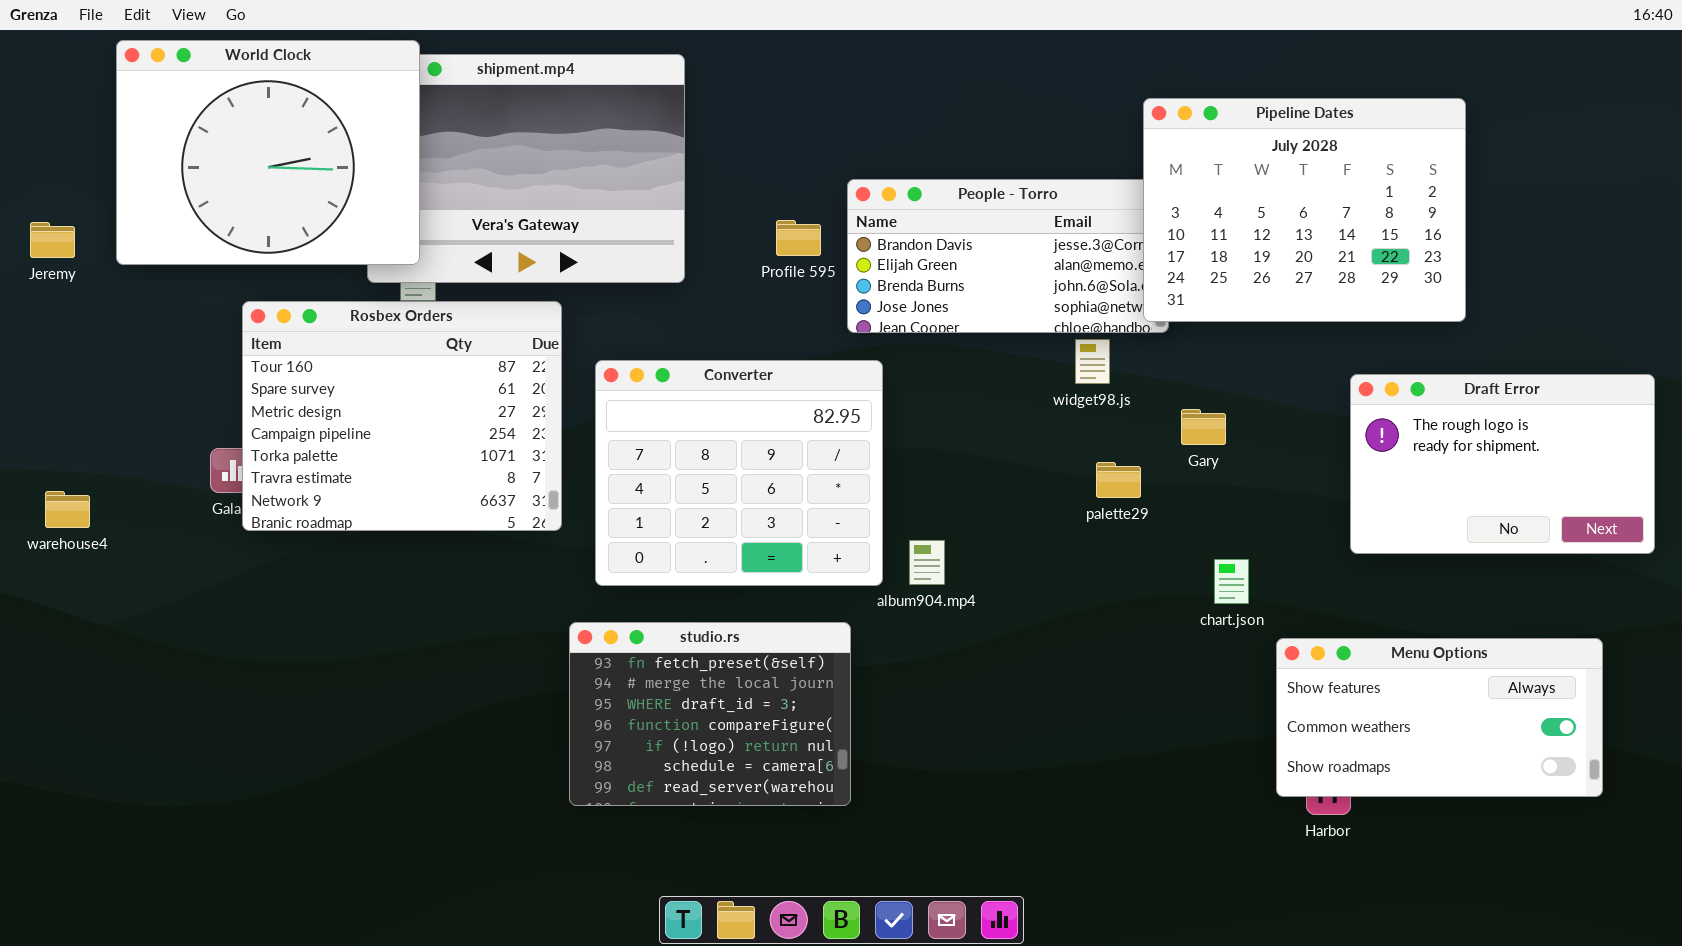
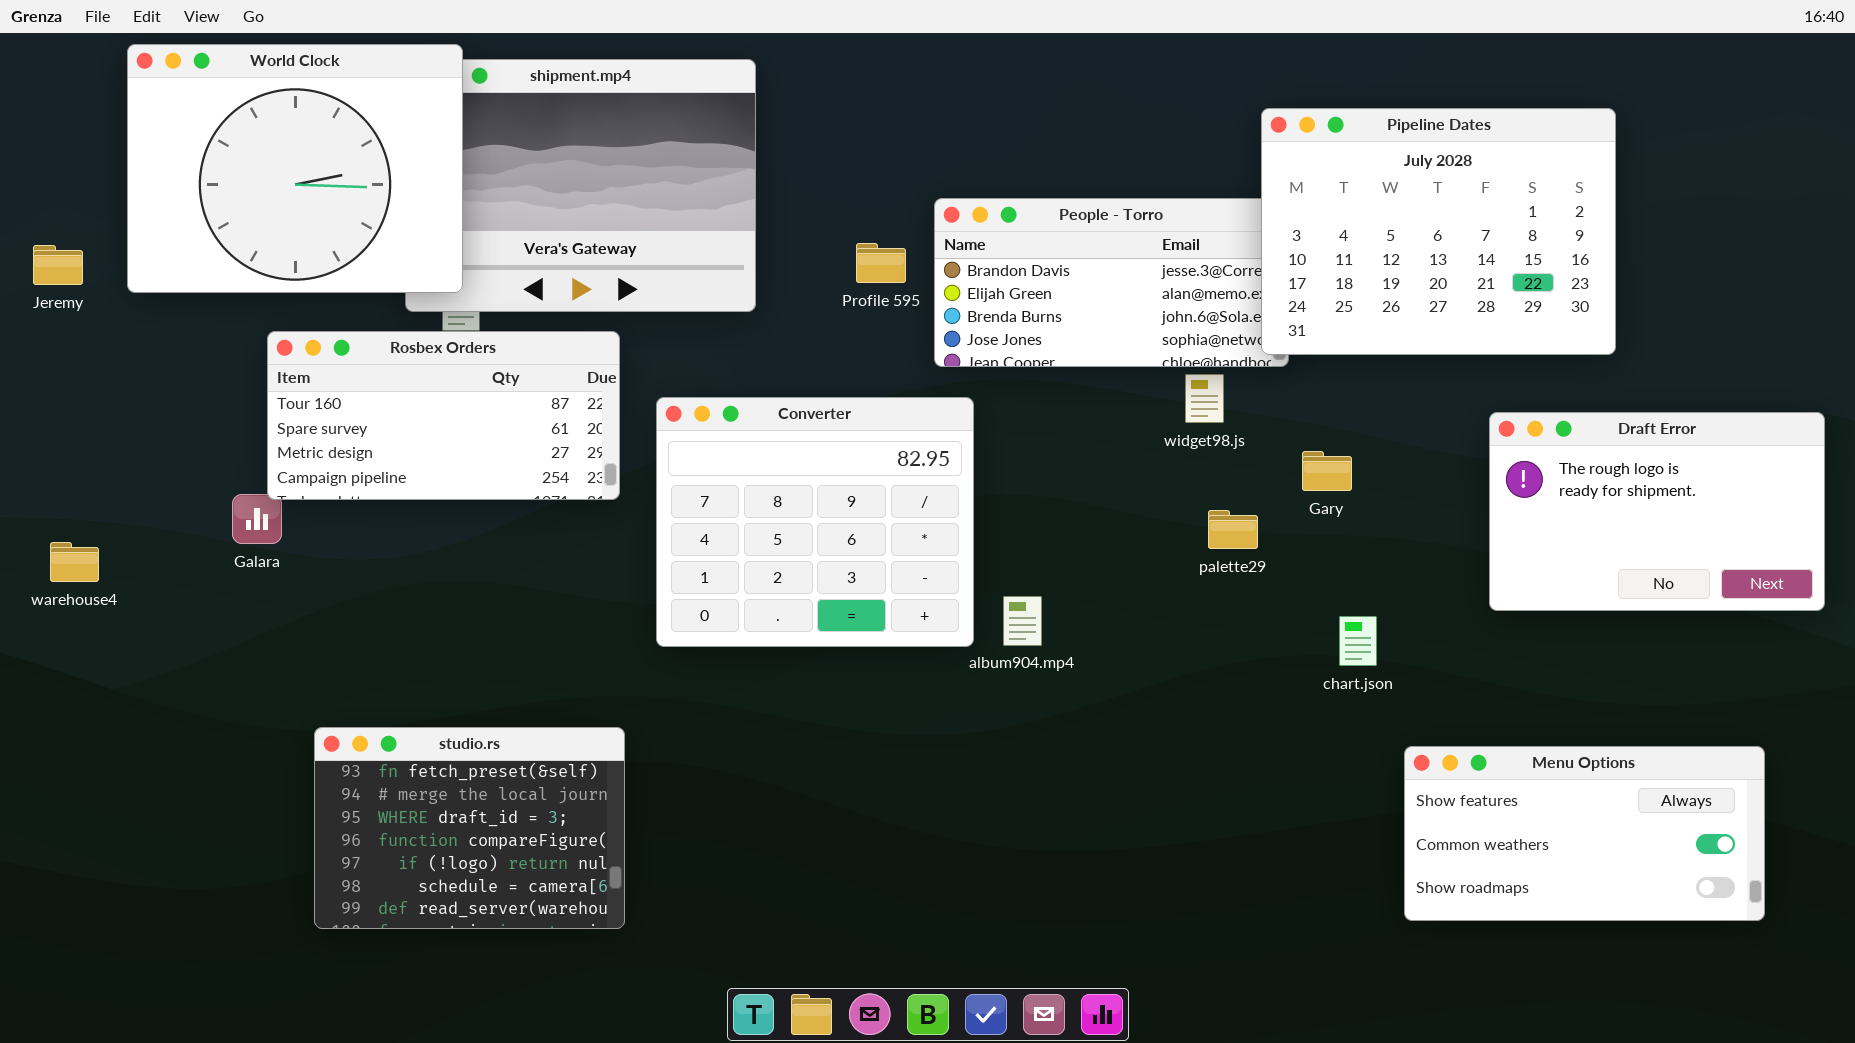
Rosbex Orders: [242,301,562,531] -> [267,331,620,500], resized
studio.rs: [569,622,851,806] -> [314,727,625,929], moved
Menu Options: [1276,638,1603,797] -> [1404,746,1765,921], moved

